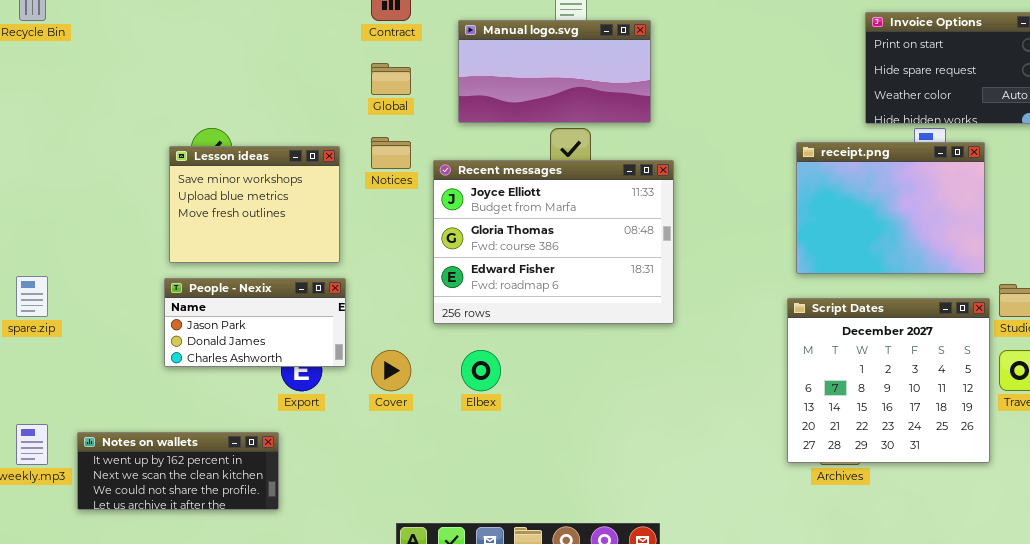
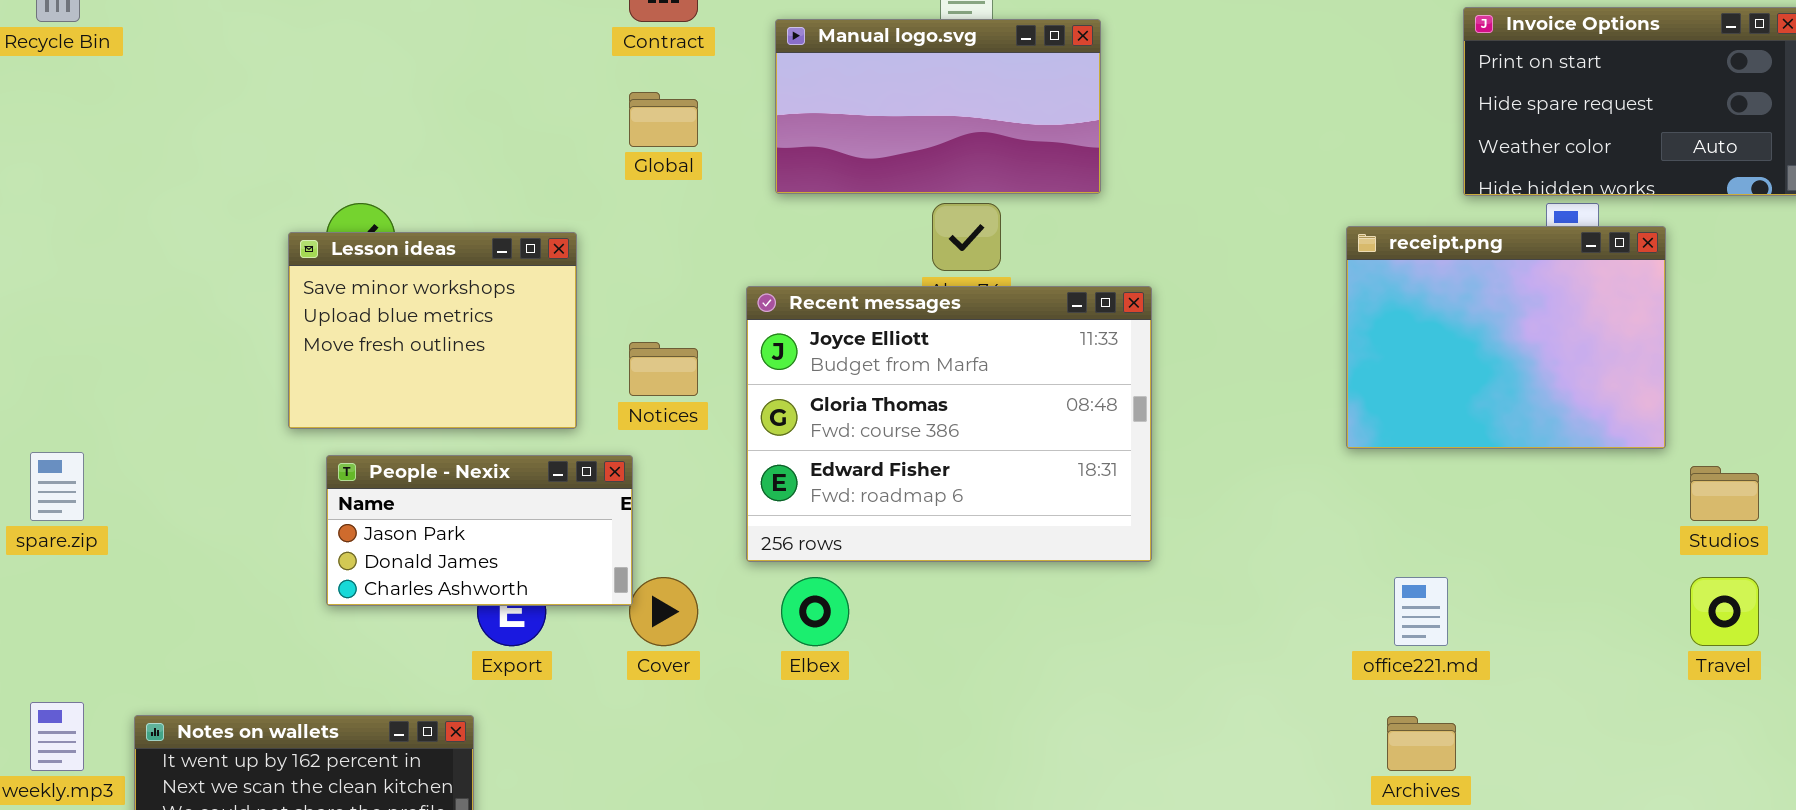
Notices: [371,137,411,169] -> [629,342,698,396], moved
Recent messages: [433,160,674,324] -> [746,286,1152,562], moved
People - Nexix: [164,278,346,367] -> [326,455,633,606], moved
Script Dates: [787,298,990,463] -> none, closed

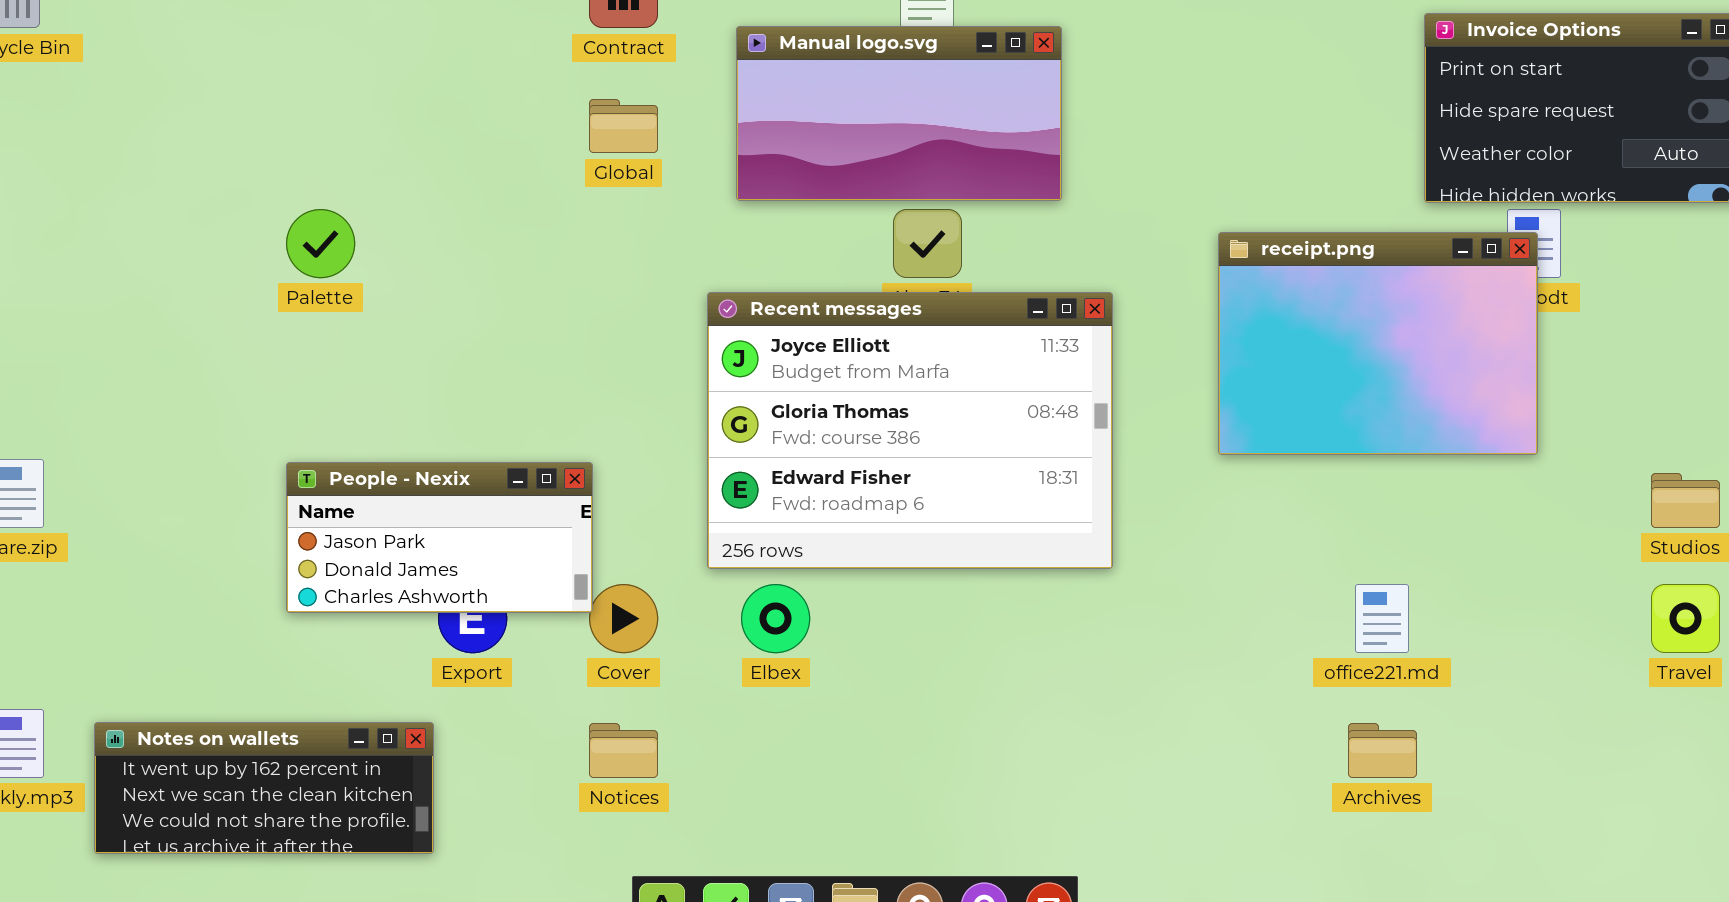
receipt.png: [1346,226,1666,449] -> [1218,232,1538,455], moved
Lesson ideas: [288,232,577,429] -> none, closed
Notices: [629,342,698,396] -> [589,723,658,778], moved

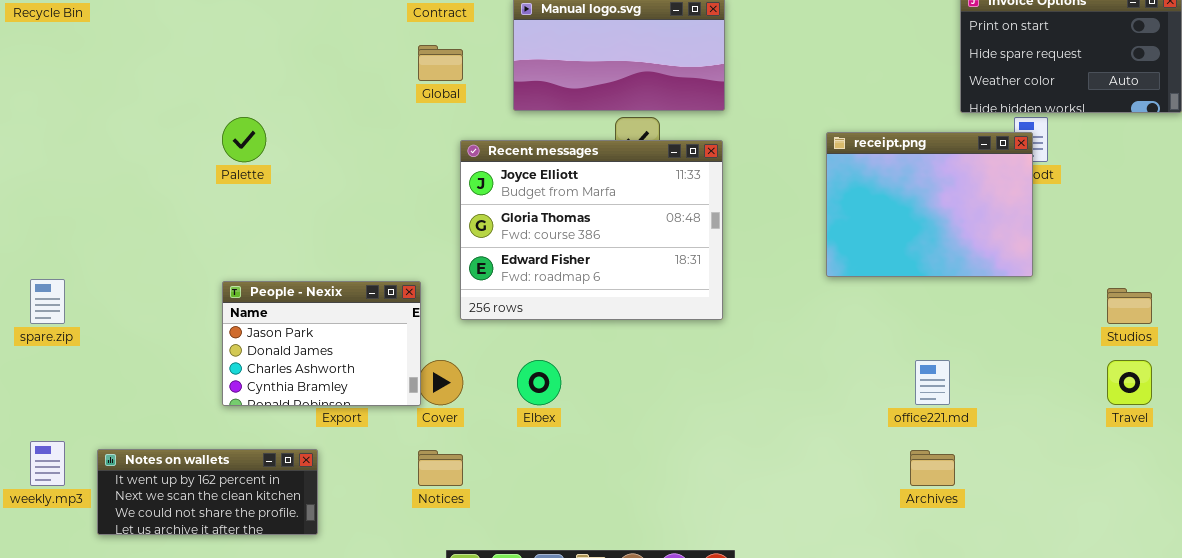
Recent messages: [707,292,1113,569] -> [460,140,723,320], moved
People - Nexix: [286,462,593,613] -> [222,281,421,406], resized

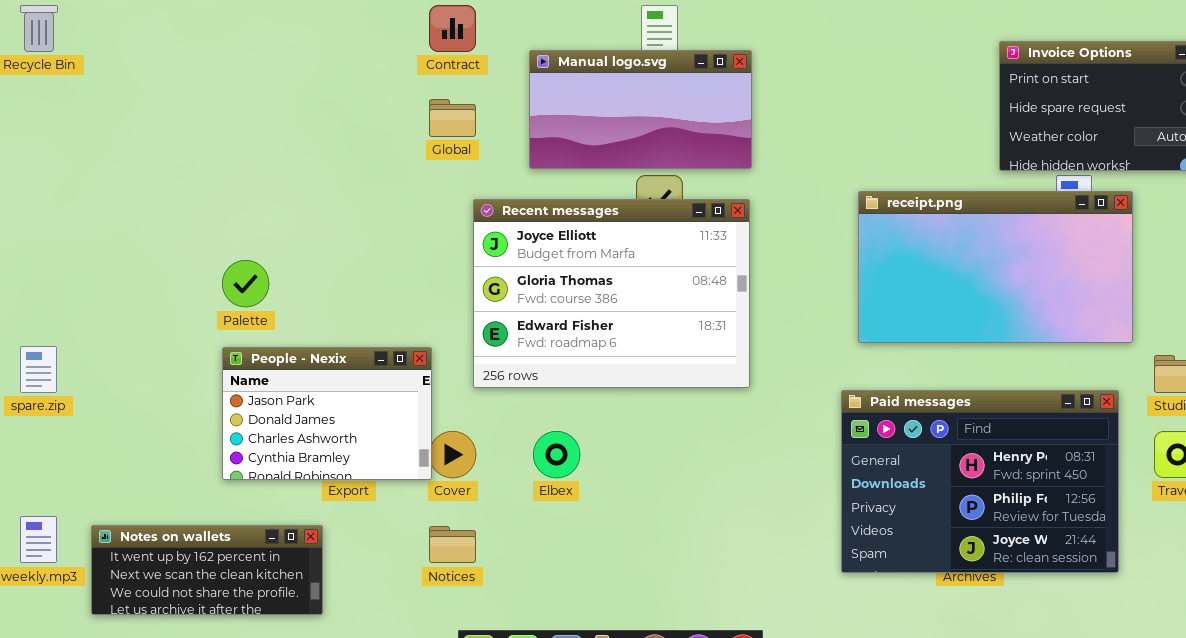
Palette: [222,117,266,162] -> [222,260,269,307], moved
receipt.png: [826,132,1033,277] -> [858,191,1133,343], resized
Paid messages: none -> [841,390,1119,573], opened

